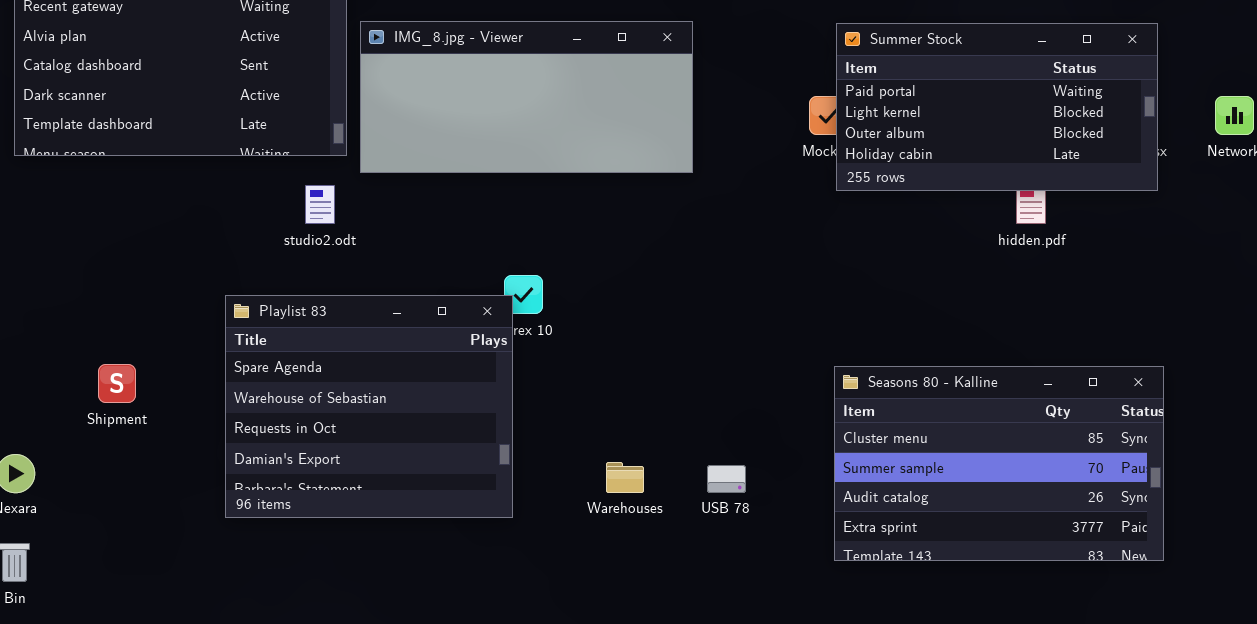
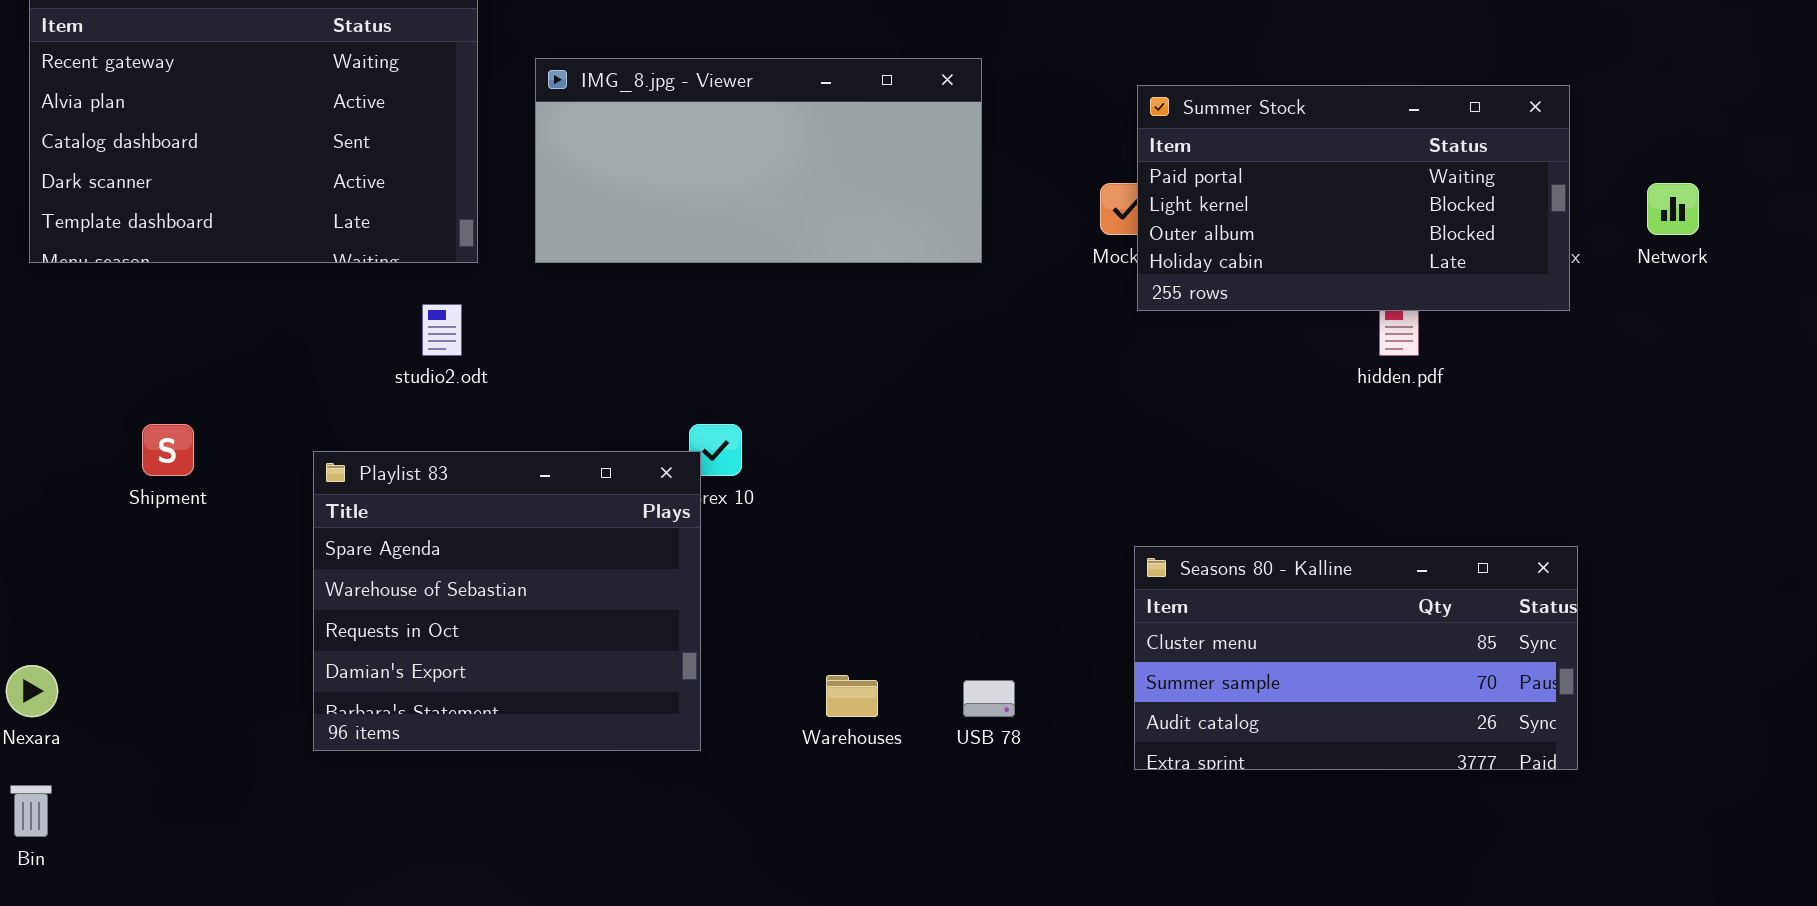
IMG_8.jpg - Viewer: [360,21,693,173] -> [535,58,982,263], moved
Shipment: [98,364,136,403] -> [142,424,194,476], moved
Seasons 80 - Kalline: [834,366,1164,561] -> [1134,546,1578,770], resized

